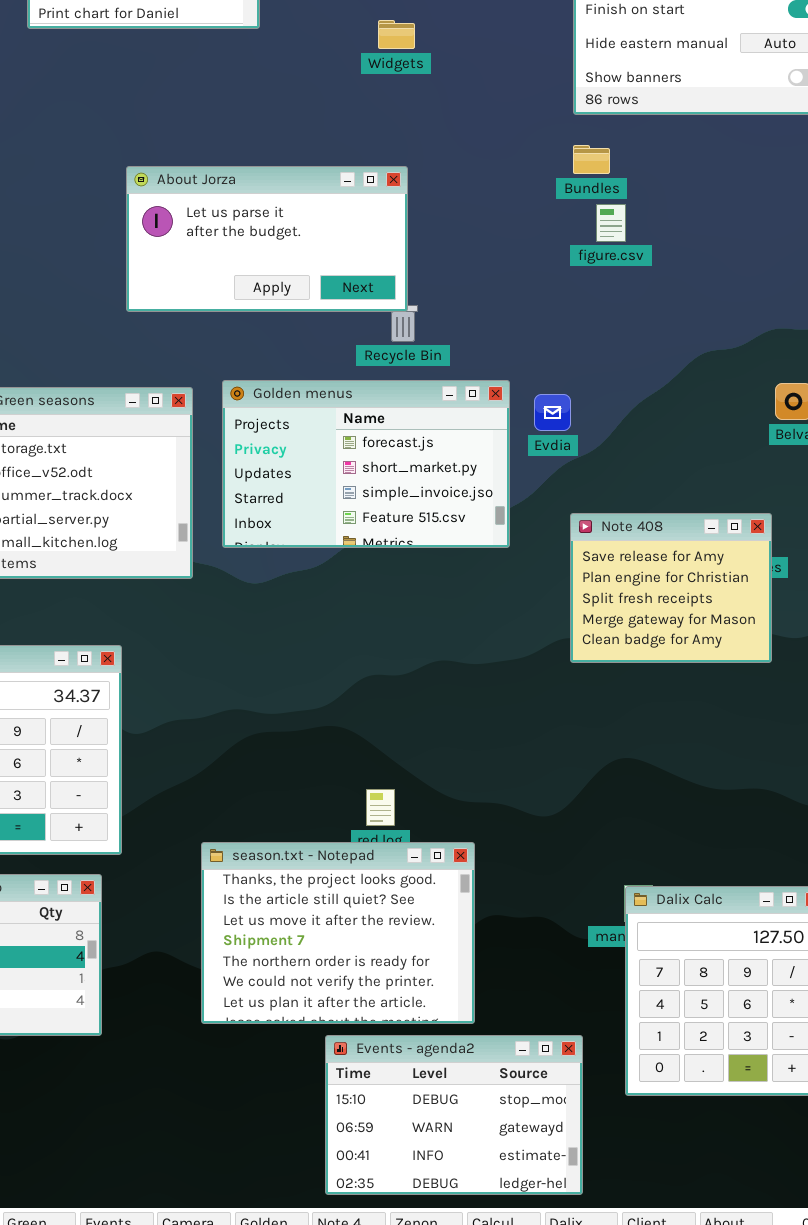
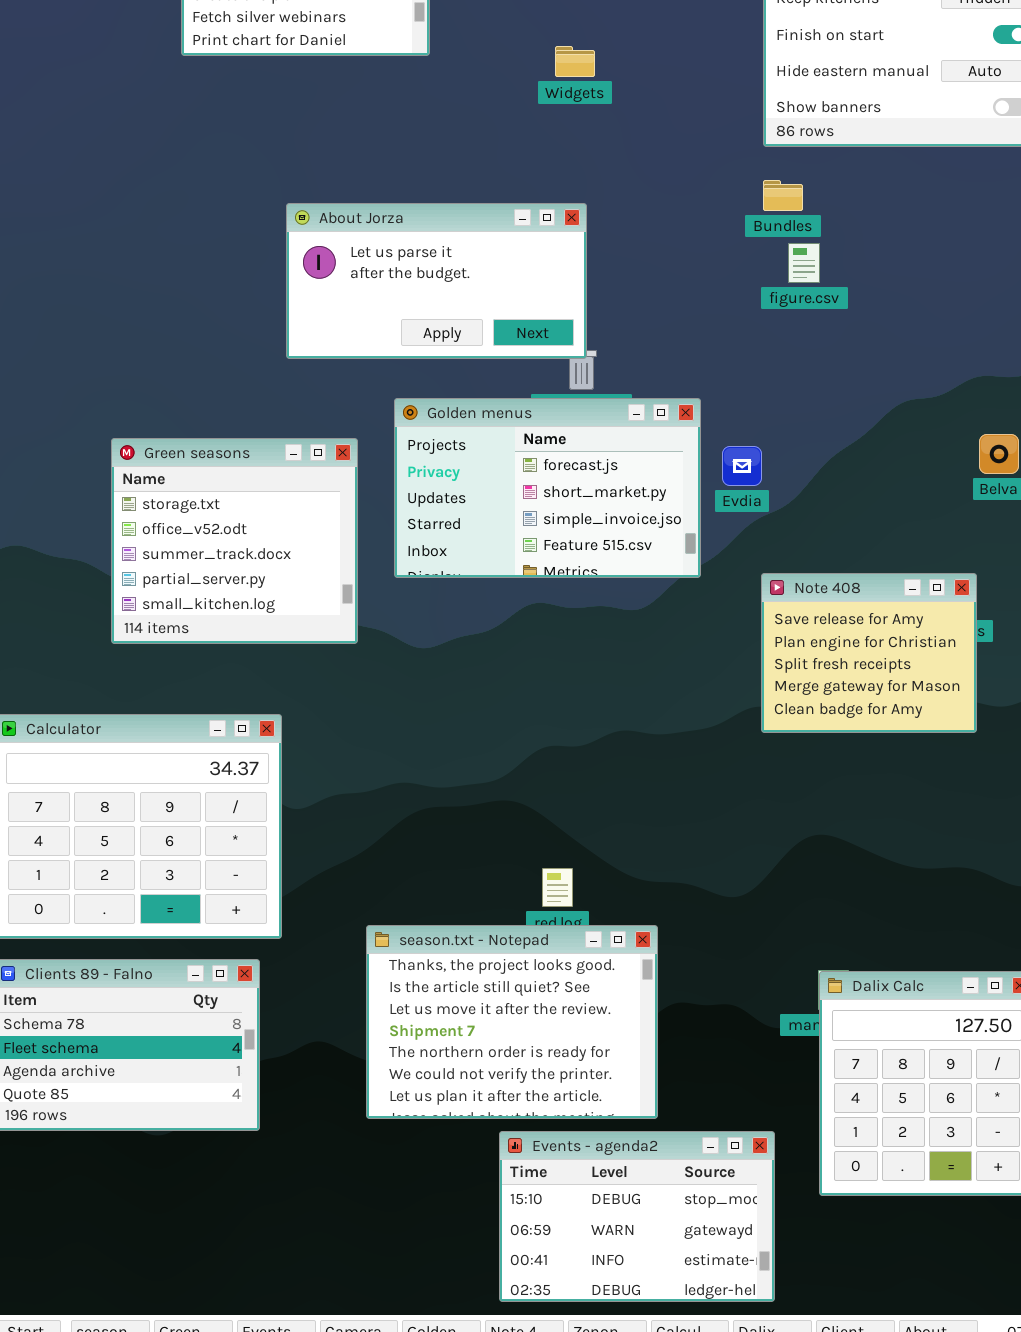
Golden menus: [222,380,510,548] -> [394,398,701,578], moved

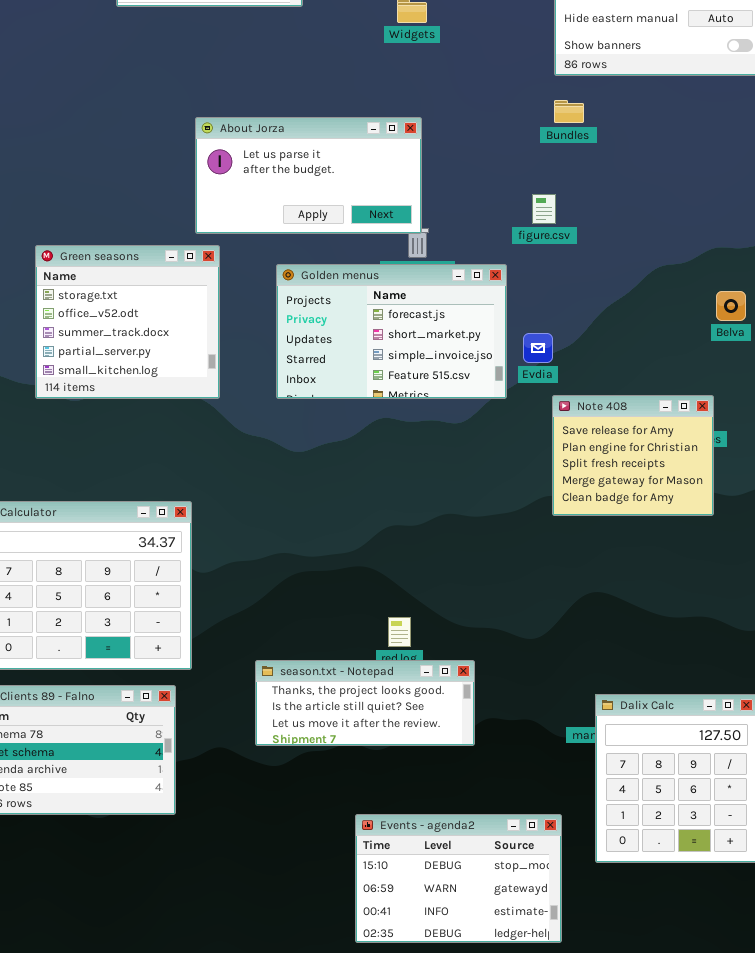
figure.csv: [788,243,820,283] -> [532,194,556,224], moved
Green seasons: [111,438,358,644] -> [35,245,220,399], moved
Evdia: [722,446,762,486] -> [523,333,553,363], moved
season.txt - Notepad: [366,925,658,1119] -> [255,660,475,746], resized

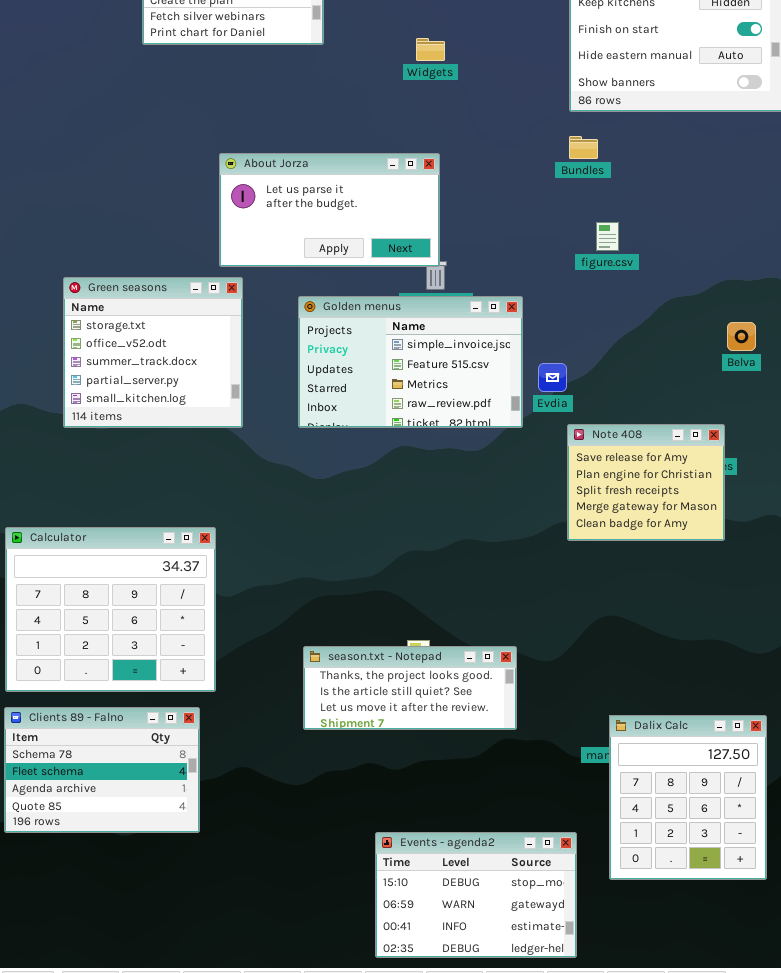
figure.csv: [532,194,556,224] -> [596,222,619,251], moved
Golden menus: [276,264,507,399] -> [298,296,523,428], scrolled down 2 rows
season.txt - Notepad: [255,660,475,746] -> [303,646,517,730], moved

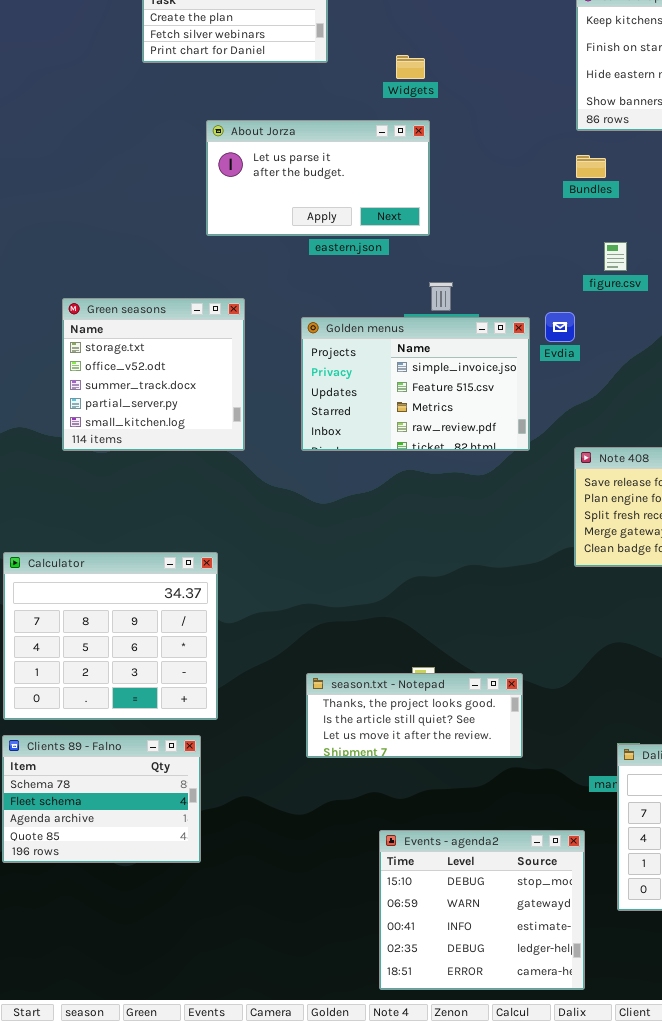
Widgets: [416,38,445,61] -> [396,55,425,79], moved
About Jorza: [219,153,440,267] -> [206,120,430,236], moved
Evdia: [538,363,567,392] -> [545,312,575,342], moved
Events - agenda2: [375,832,577,958] -> [379,830,585,990], resized

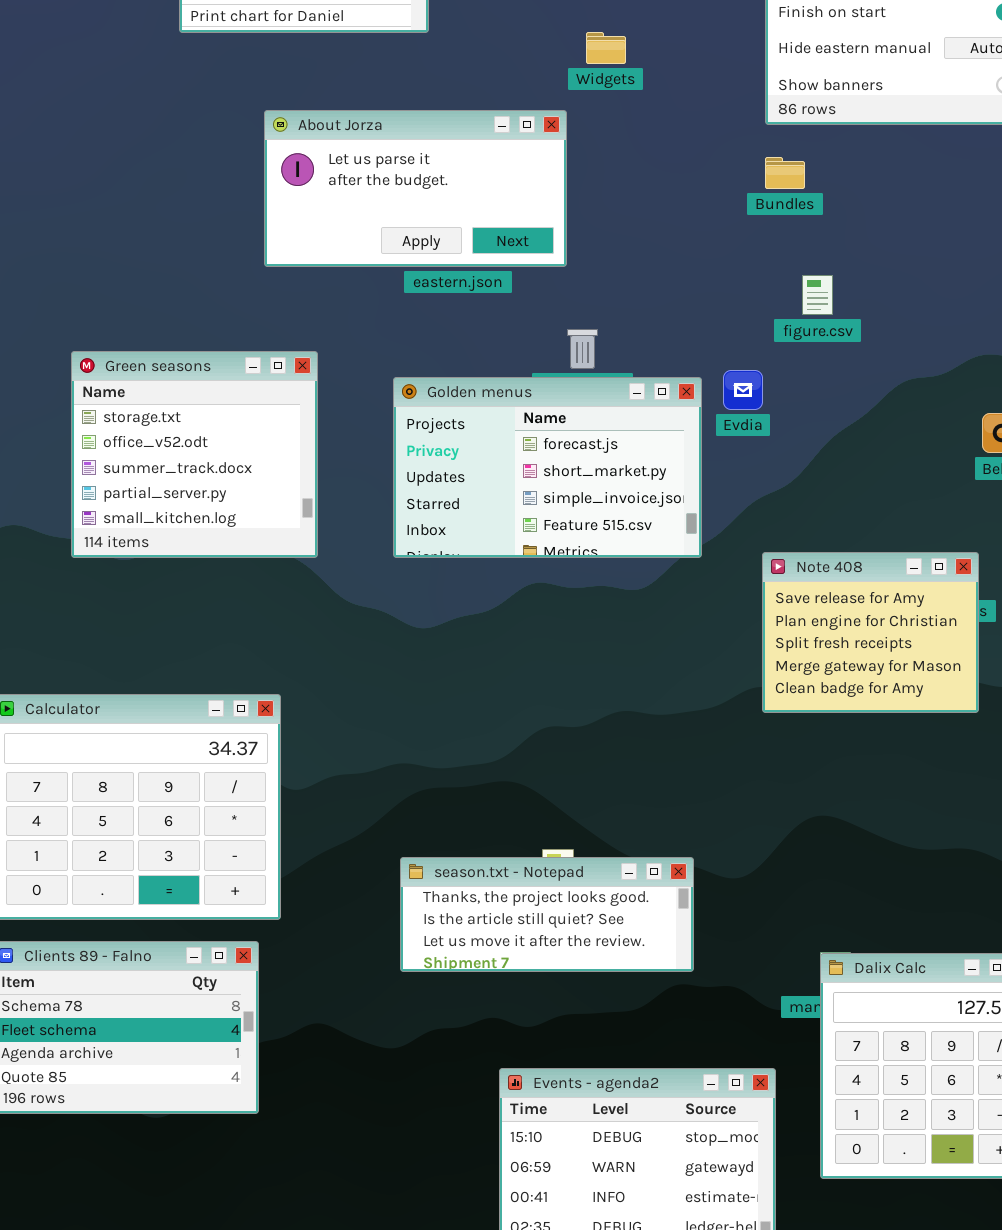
Widgets: [396,55,425,79] -> [586,32,626,64], moved
Golden menus: [301,317,530,451] -> [393,377,702,558], scrolled up 2 rows

